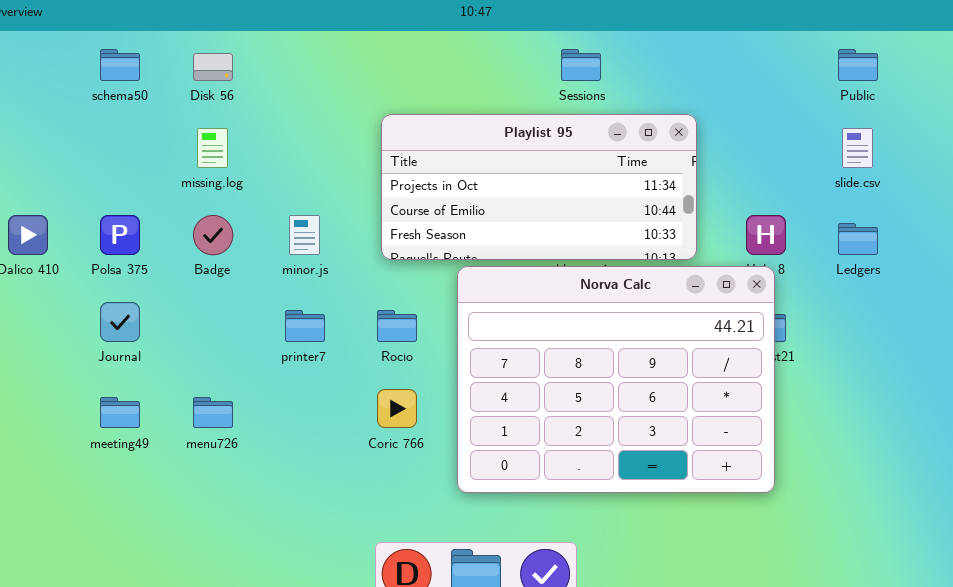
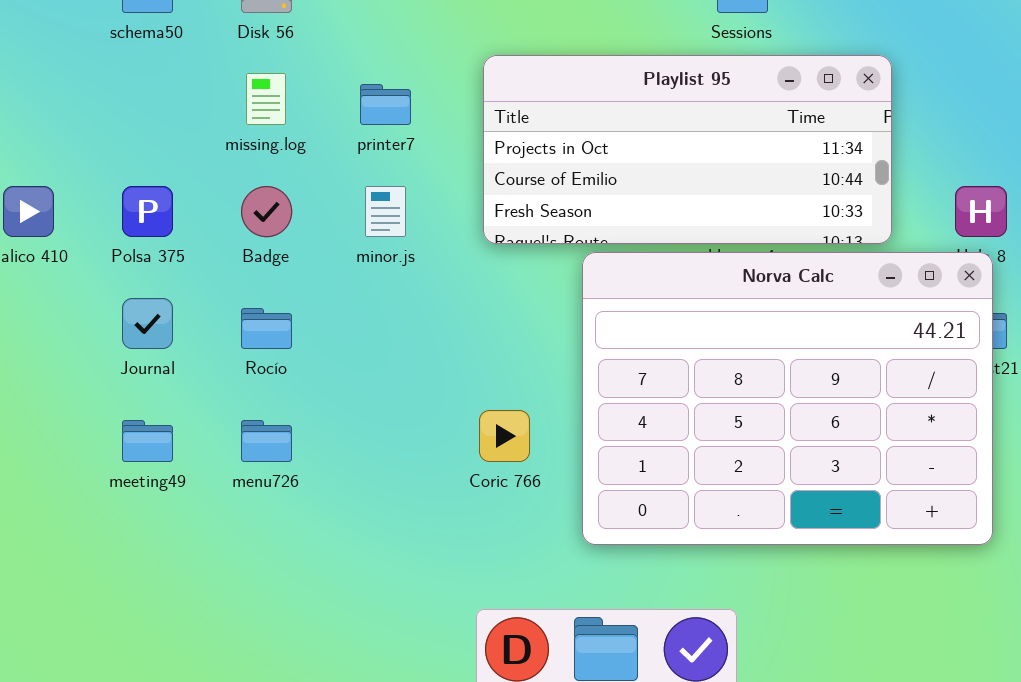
printer7: [285,310,325,342] -> [360,84,411,125], moved
Rocío: [377,310,417,342] -> [241,308,292,349], moved

